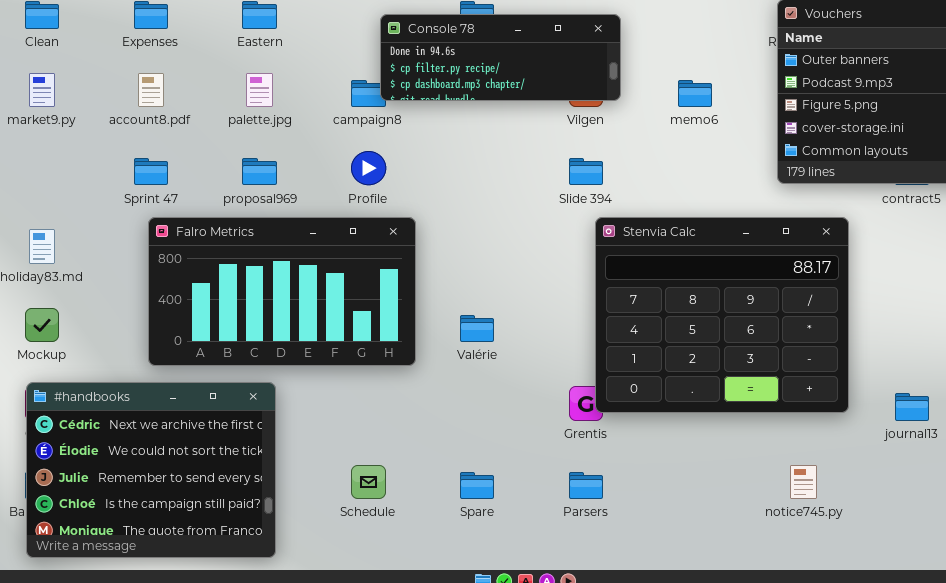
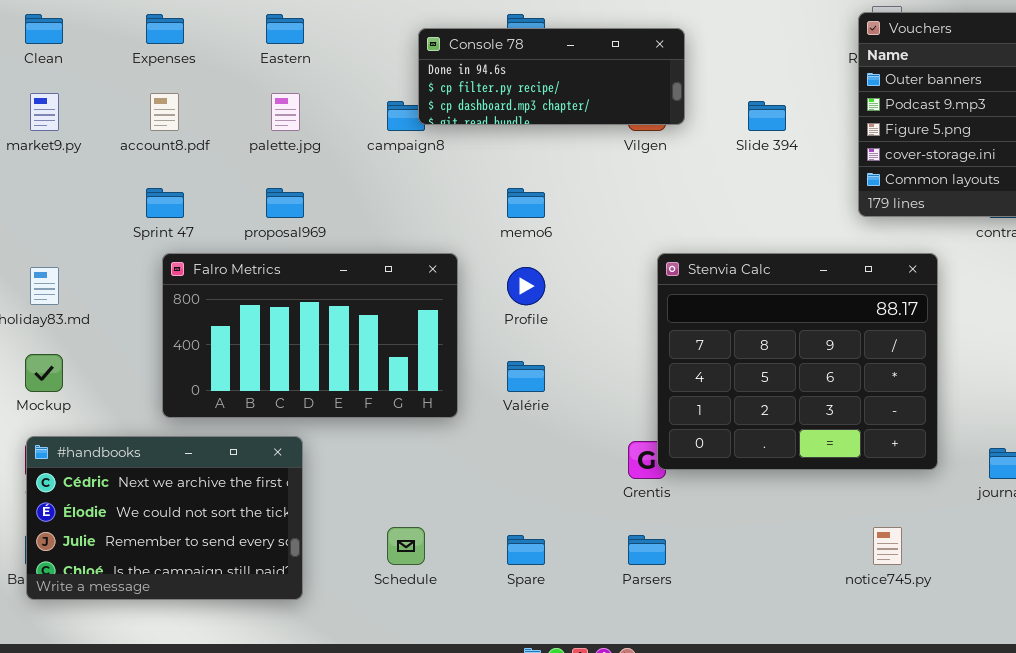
memo6: [678,80,712,107] -> [507,188,545,218], moved
Profile: [351,151,386,185] -> [507,267,545,305], moved
Slide 394: [569,158,603,185] -> [748,101,786,131], moved
#handbooks: [26,382,276,558] -> [26,436,303,600], resized

